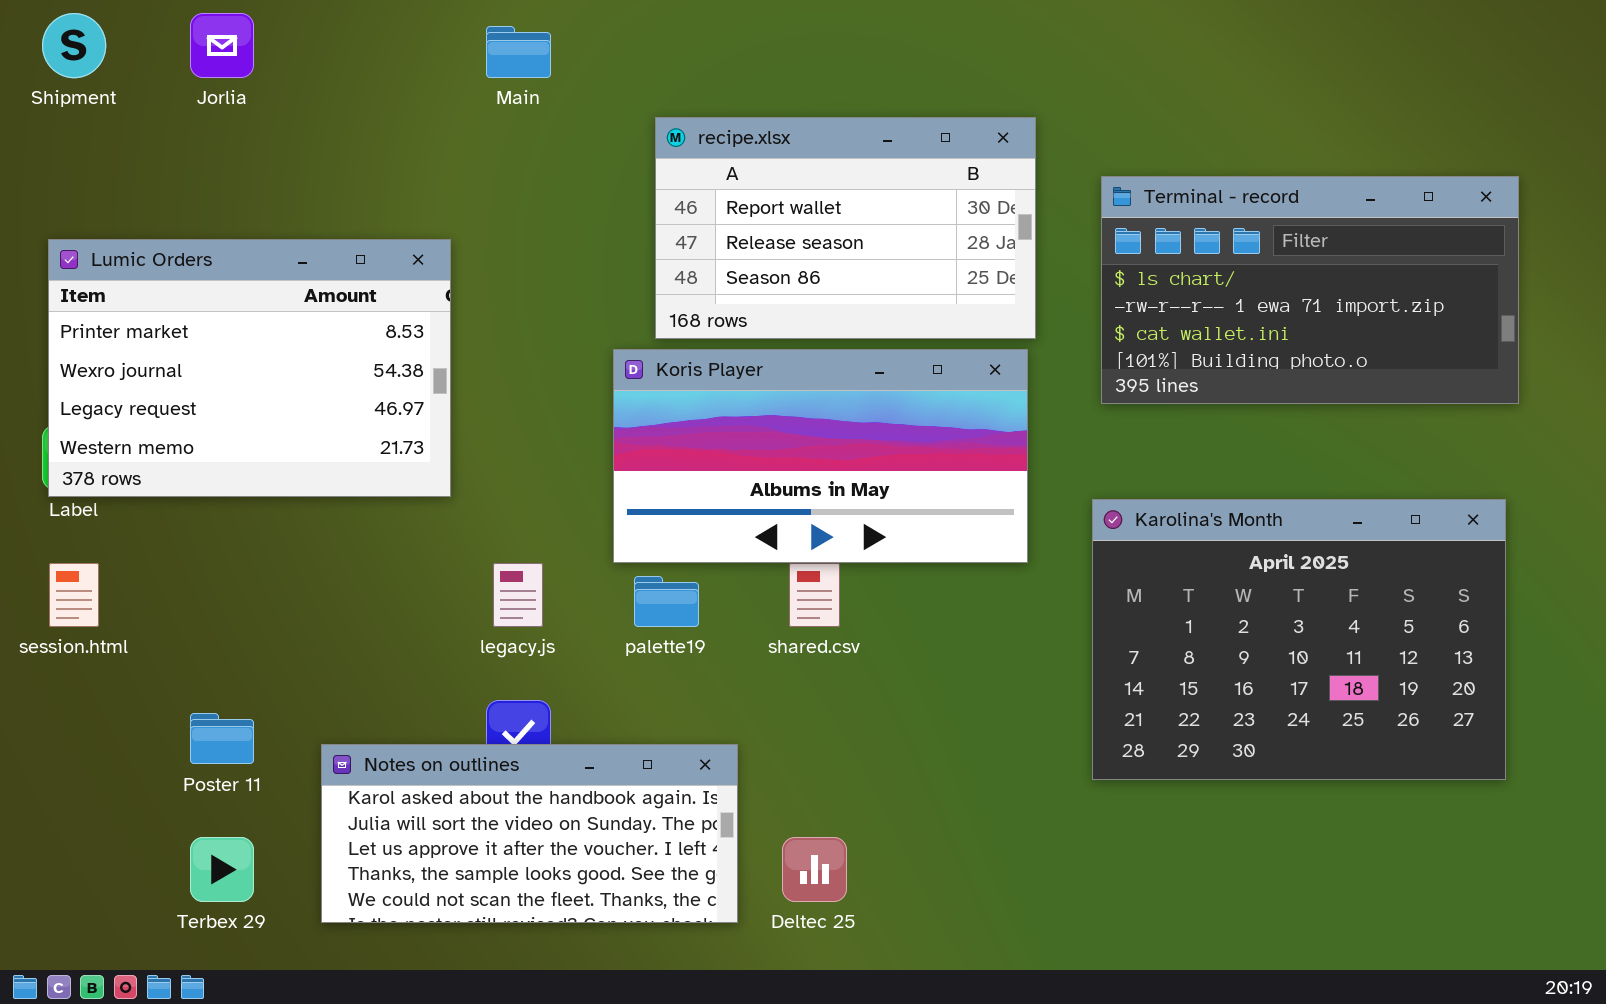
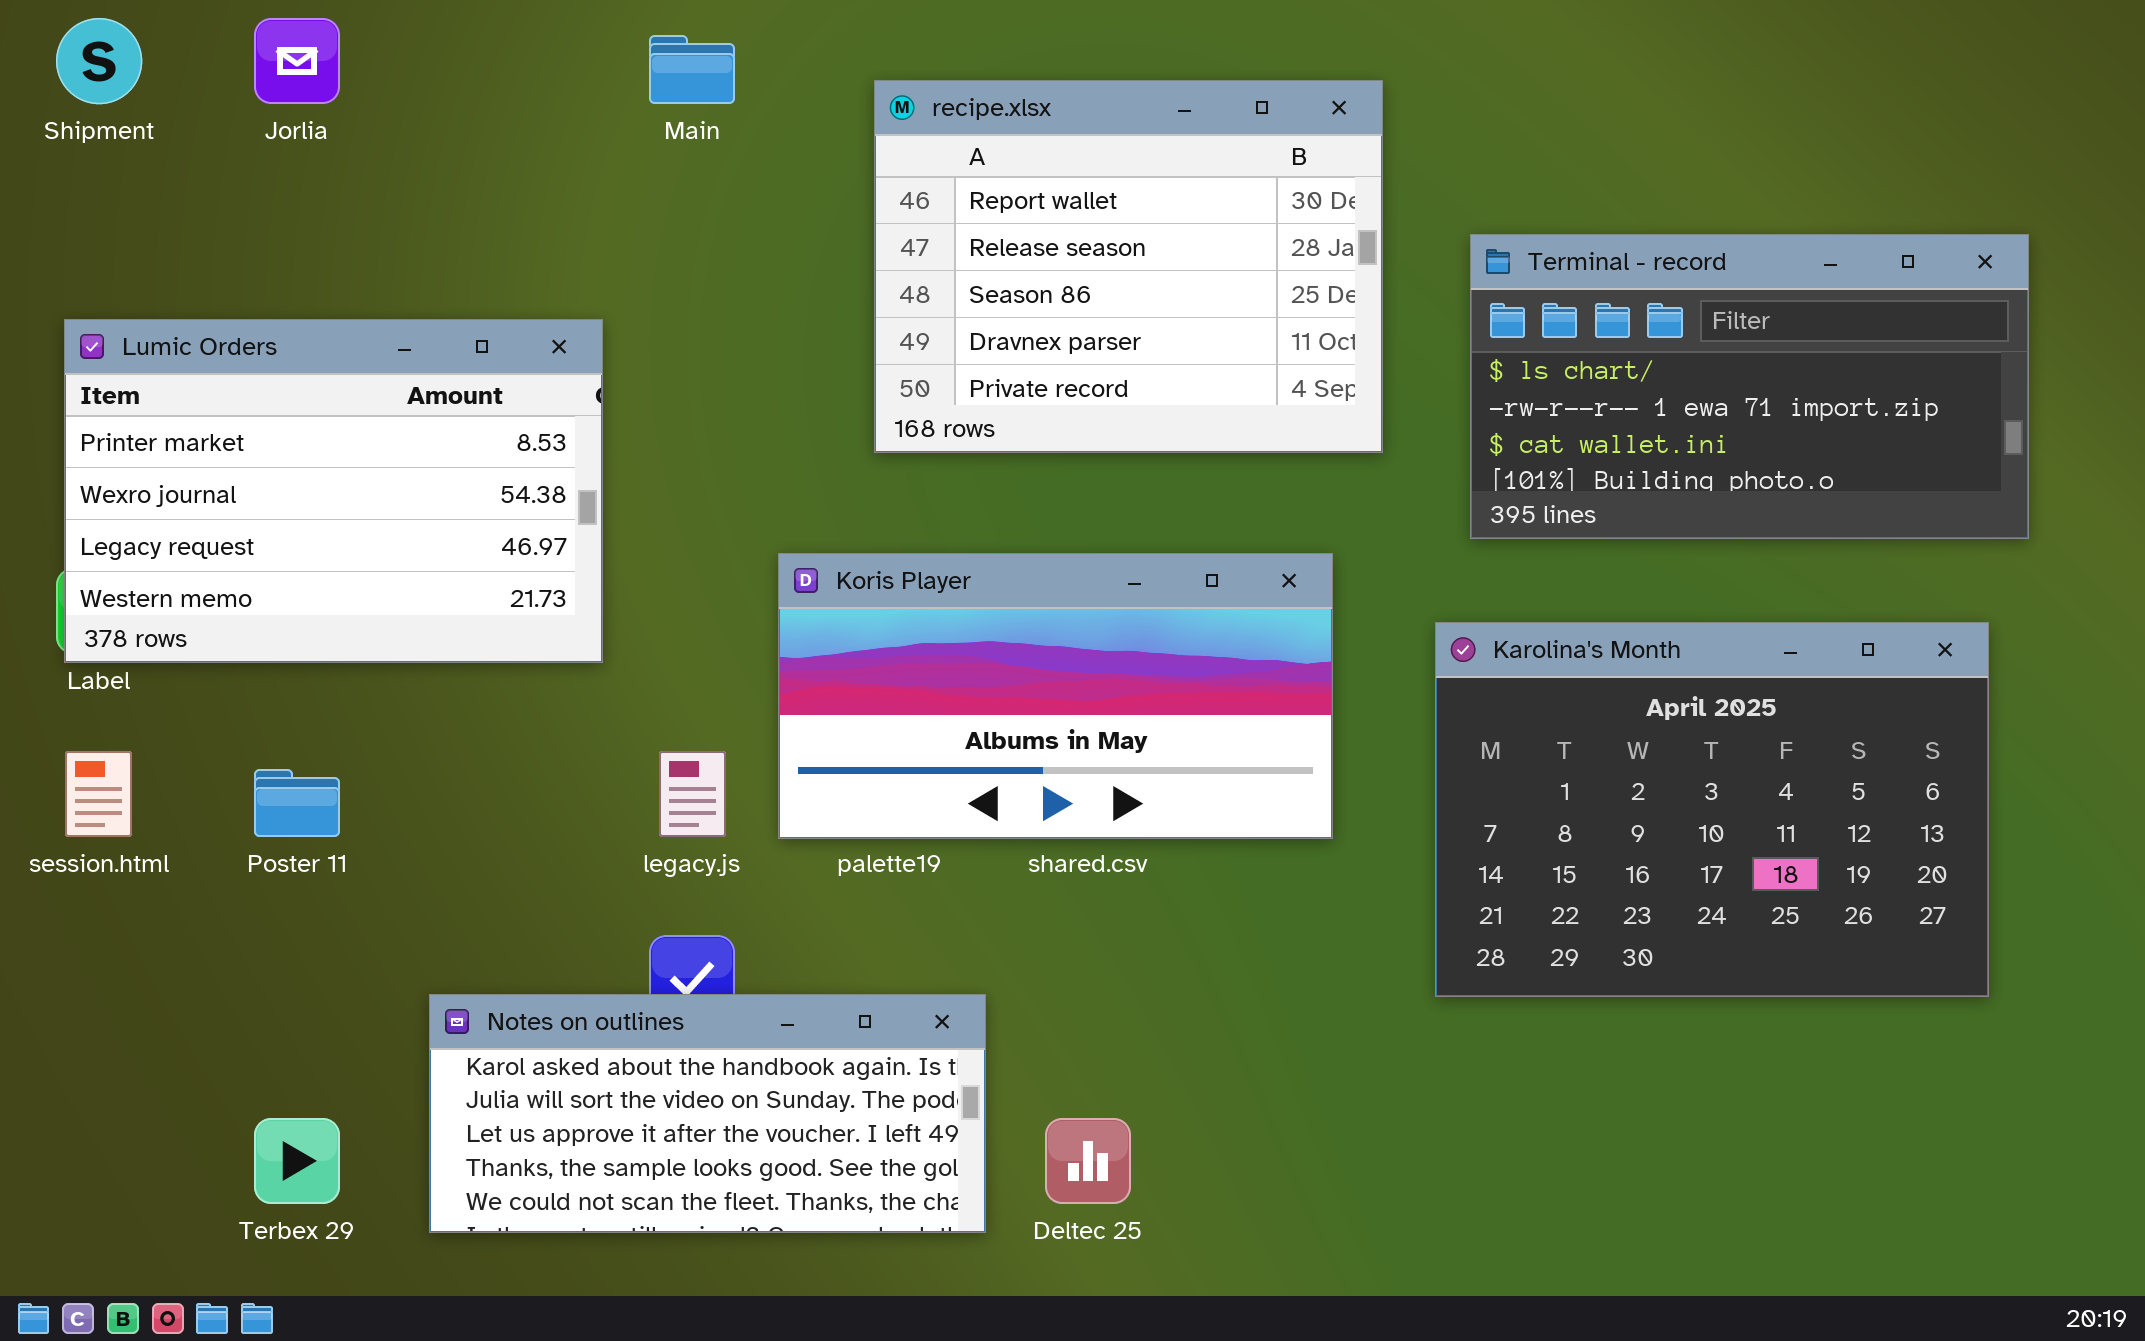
recipe.xlsx: [655,117,1036,339] -> [874,80,1383,453], resized
Koris Player: [613,349,1028,563] -> [778,553,1333,839], moved
Karolina's Month: [1092,499,1506,780] -> [1435,622,1989,997], moved
Poster 11: [190,713,254,764] -> [254,769,340,837], moved

